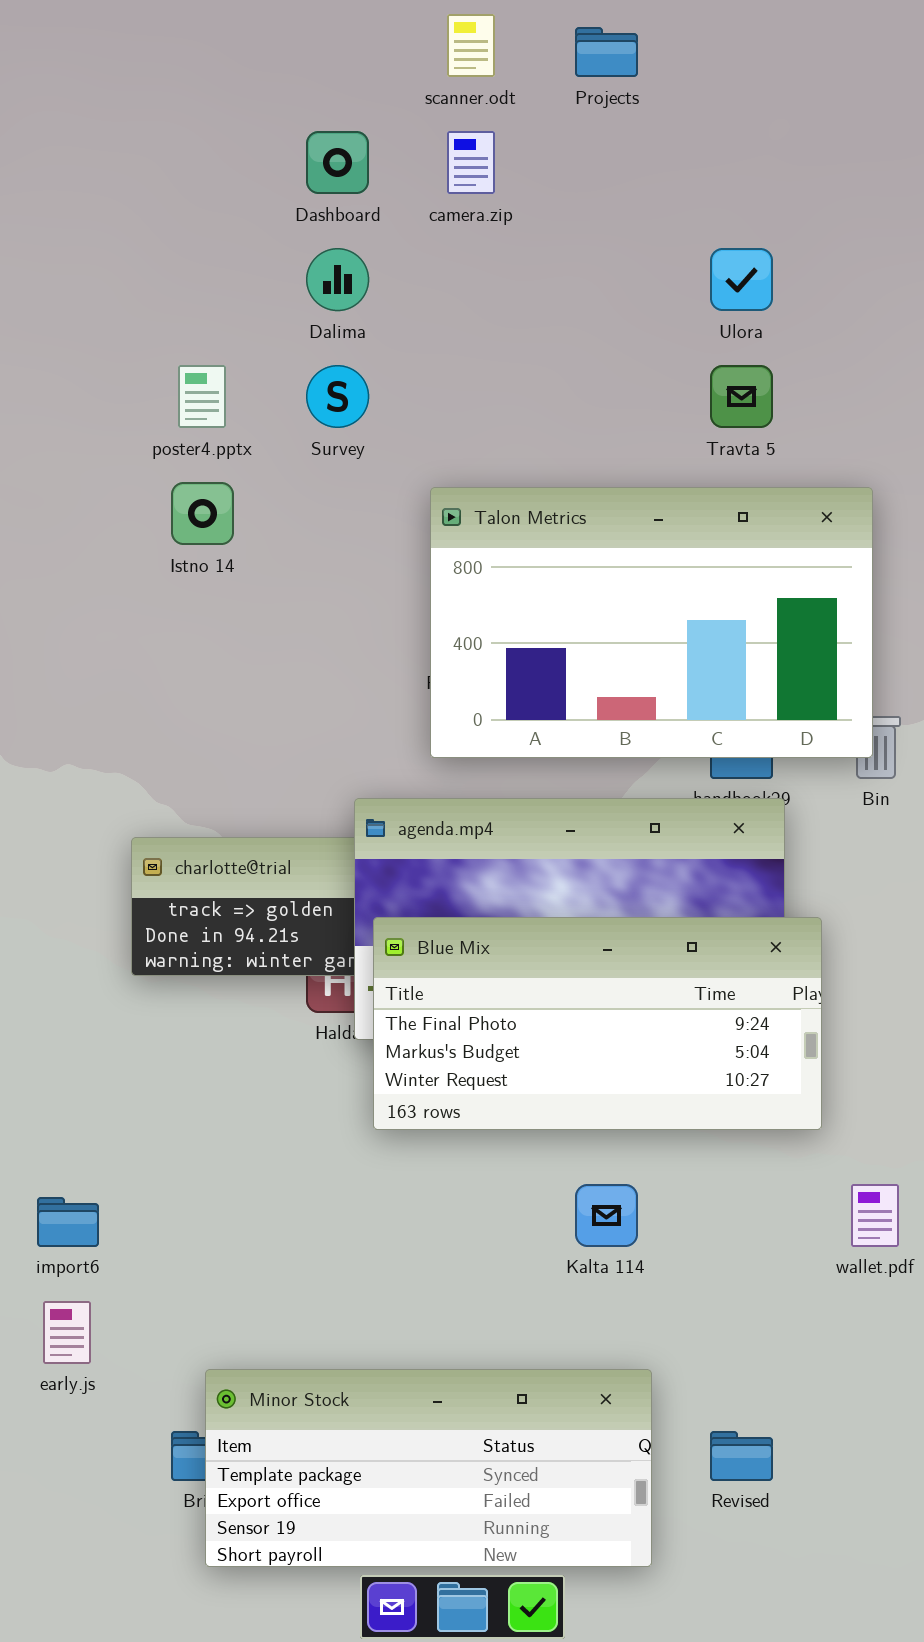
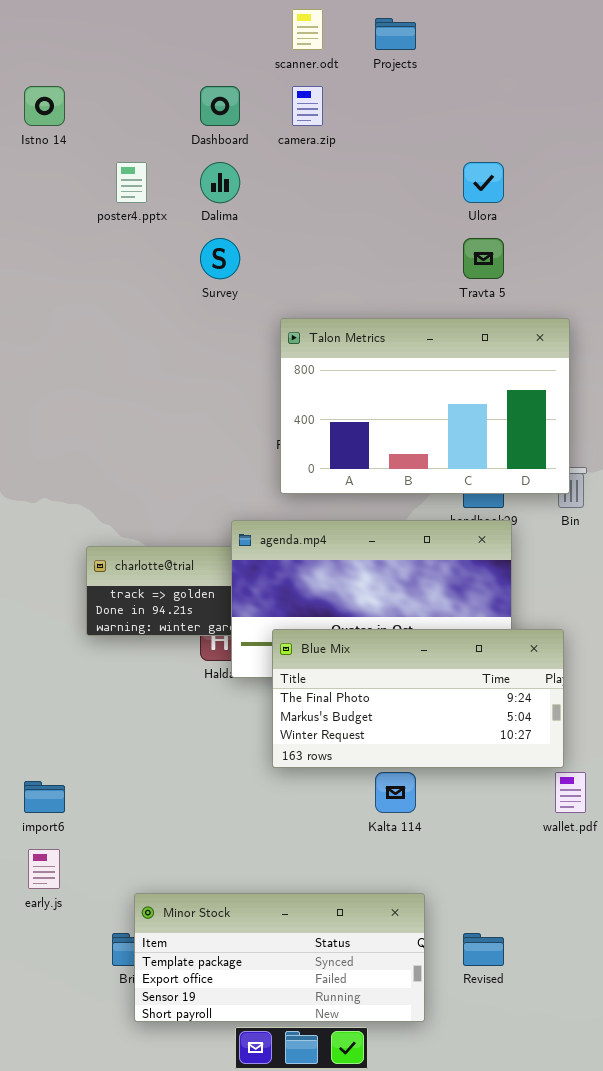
poster4.pptx: [178,365,226,428] -> [116,162,147,203], moved
Istno 14: [171,482,234,545] -> [24,86,65,126], moved
Blue Mix: [373,917,822,1130] -> [272,629,564,768], moved

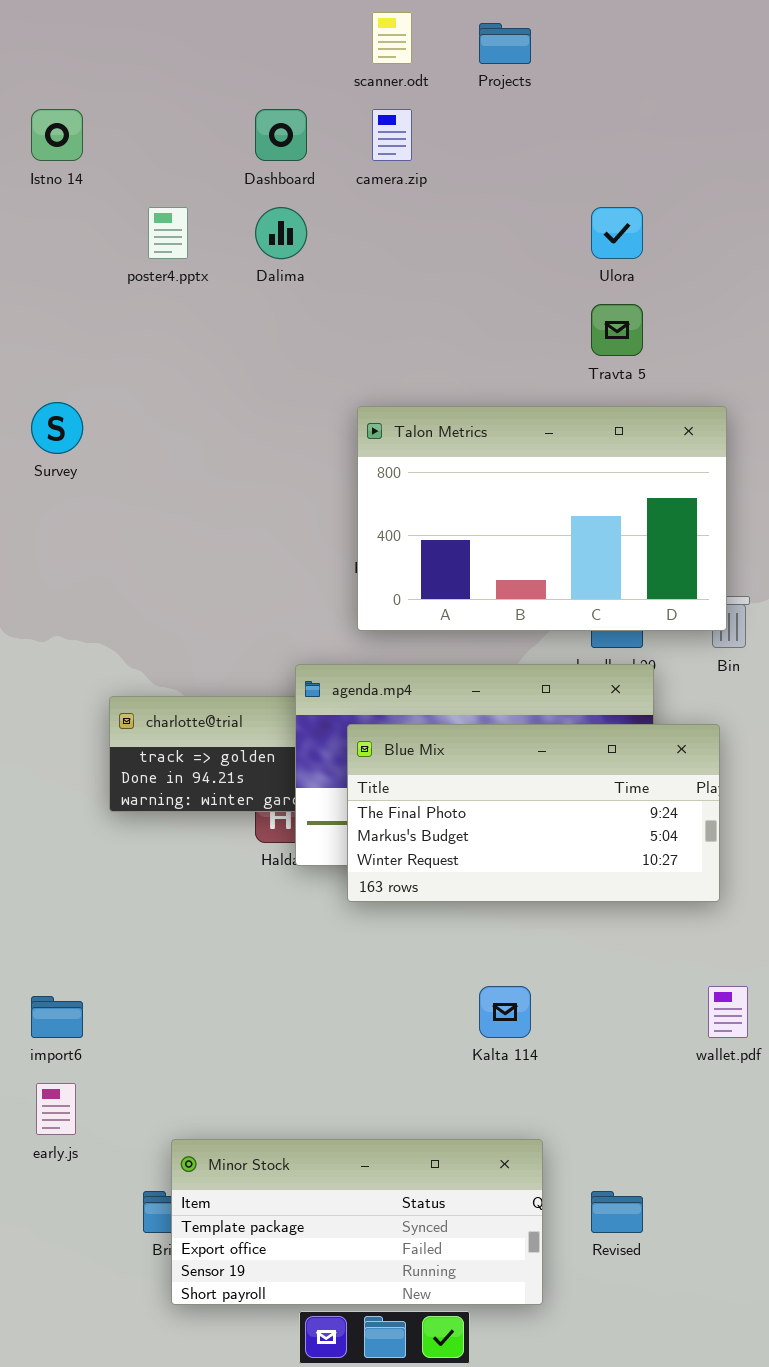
Survey: [200,238,240,279] -> [31,402,83,454], moved
Blue Mix: [272,629,564,768] -> [347,724,720,902], moved

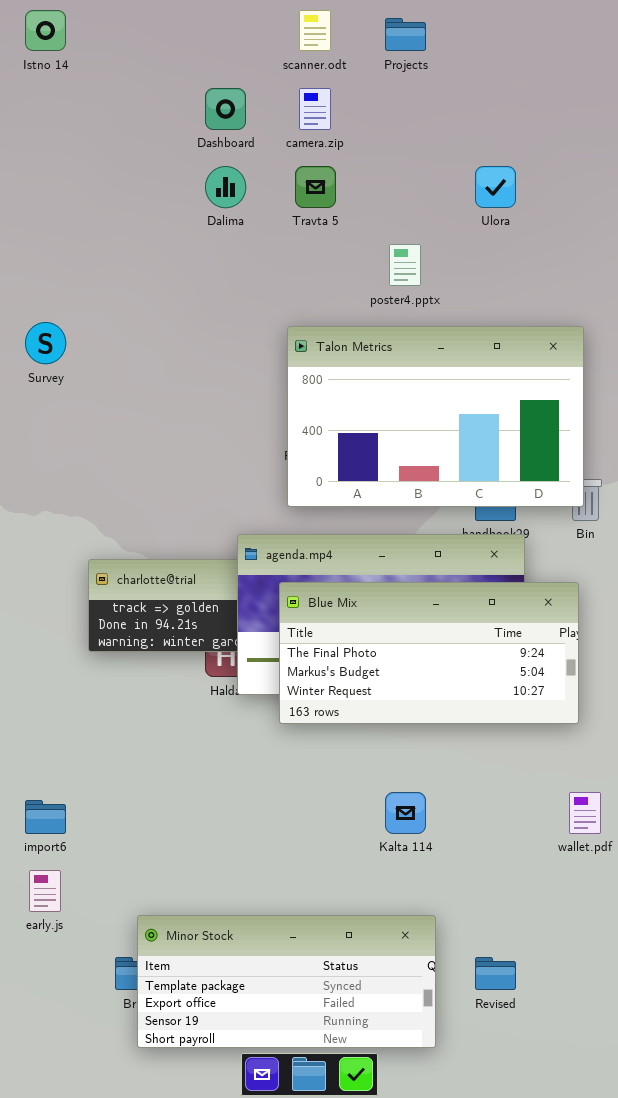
Istno 14: [31,109,83,161] -> [25,10,66,51], moved
poster4.pptx: [148,207,188,259] -> [389,244,421,286], moved
Travta 5: [591,304,643,356] -> [295,166,336,208], moved

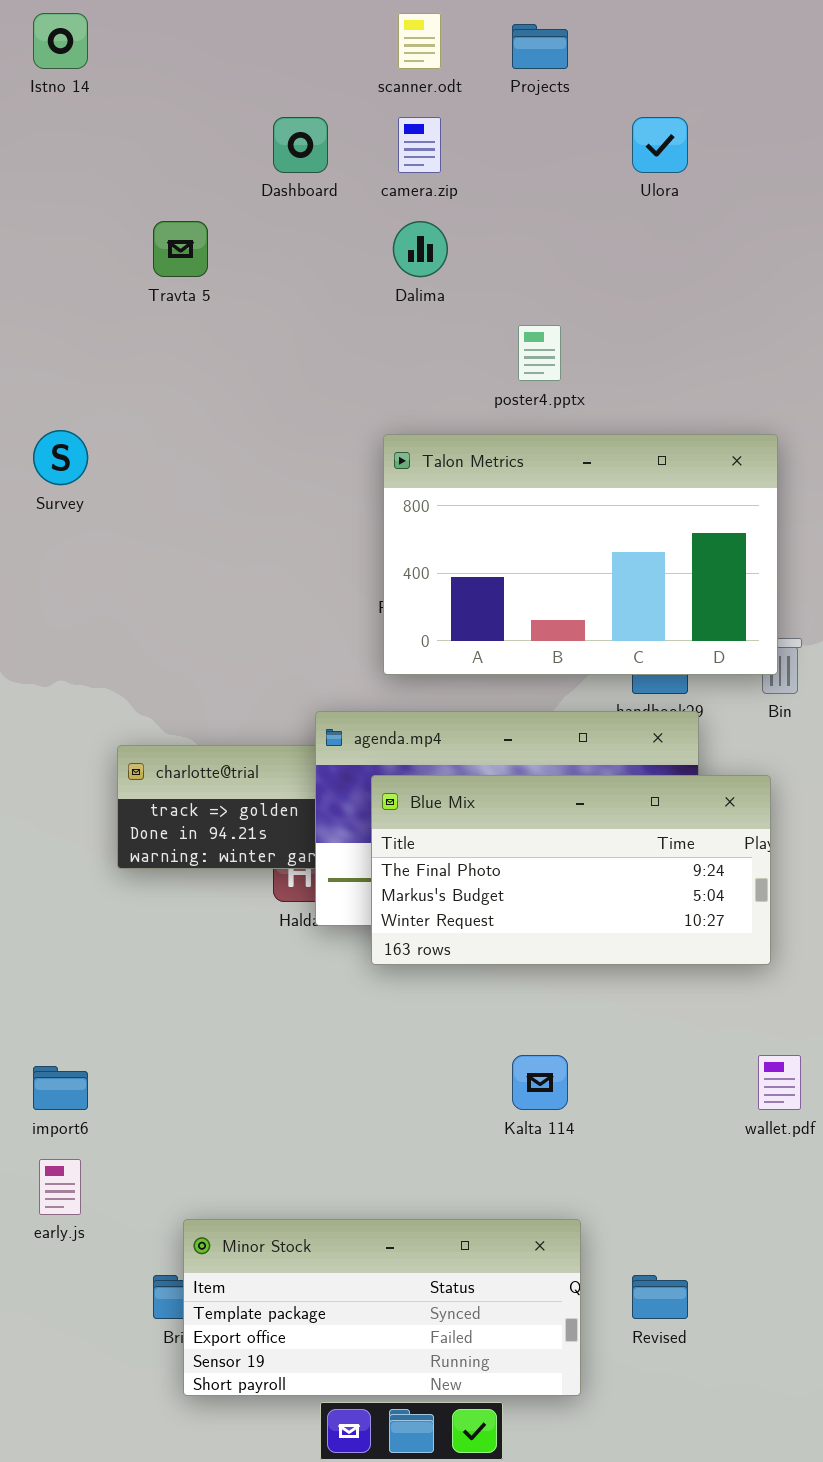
Dalima: [205,166,246,208] -> [393,221,448,277], moved
Travta 5: [295,166,336,208] -> [153,221,208,277], moved
Ulora: [475,166,516,208] -> [632,117,688,173], moved

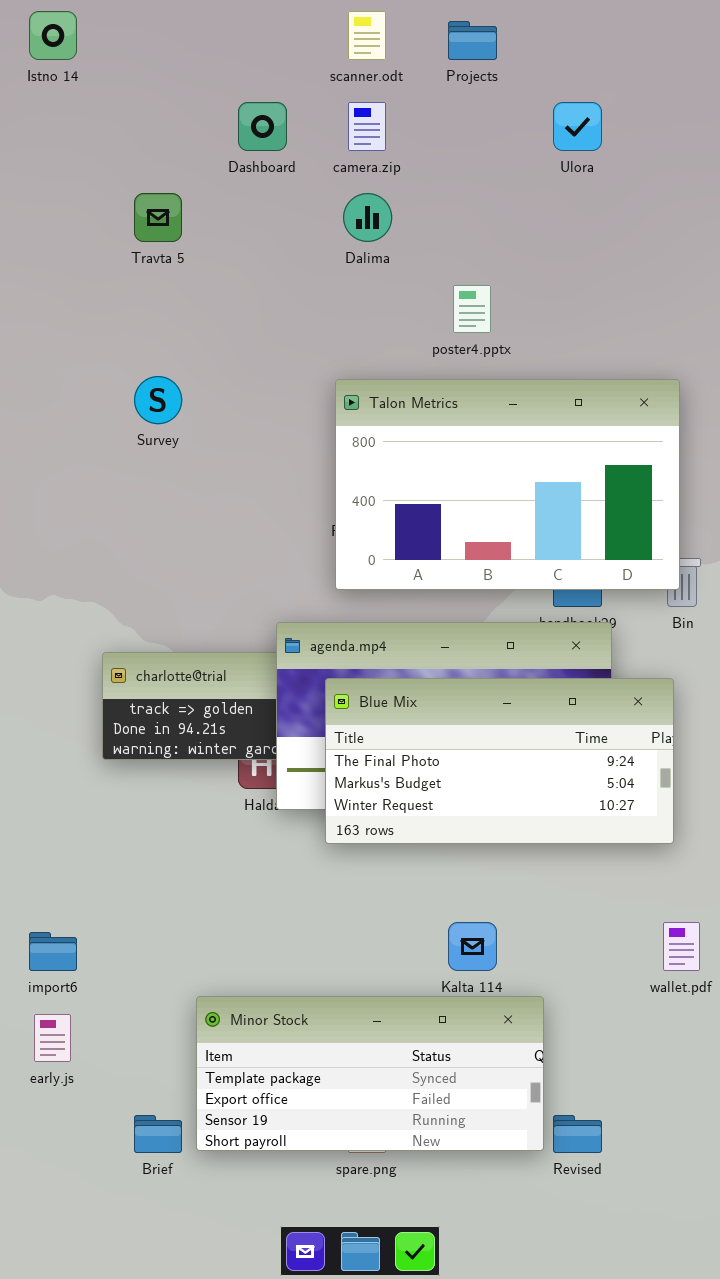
Survey: [33,430,88,485] -> [134,376,182,424], moved
Minor Stock: [183,1219,581,1396] -> [196,996,544,1151], moved

